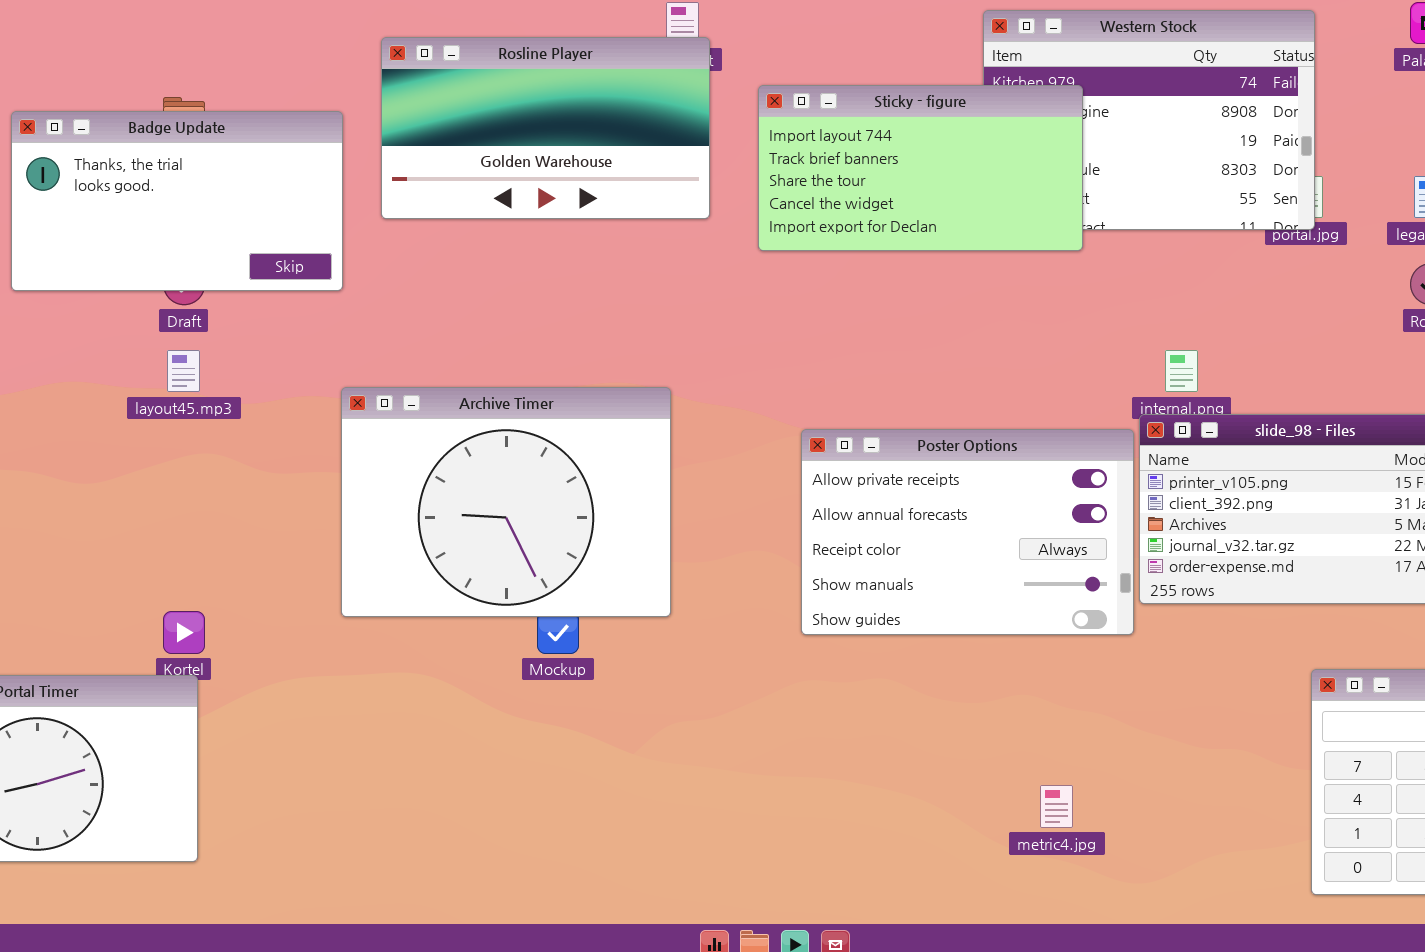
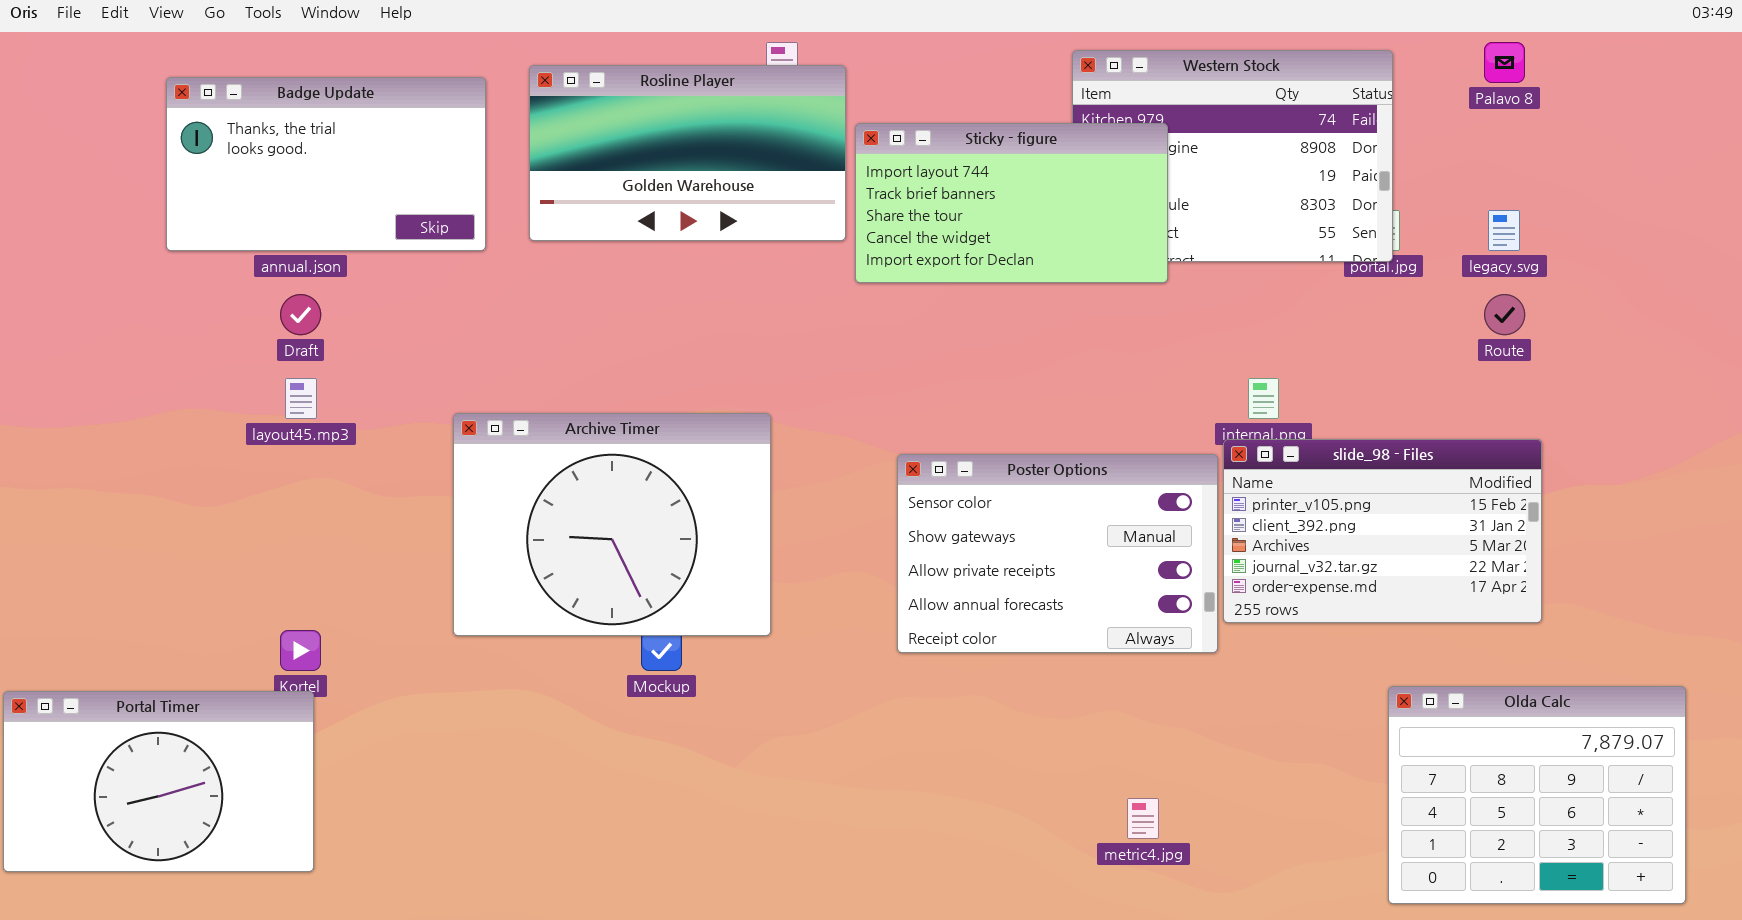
Rosline Player: [381,37,710,219] -> [529,65,846,241], moved
Badge Update: [11,111,343,291] -> [166,77,486,251], moved
Poster Options: [801,429,1134,635] -> [897,454,1218,653], scrolled up 2 rows

